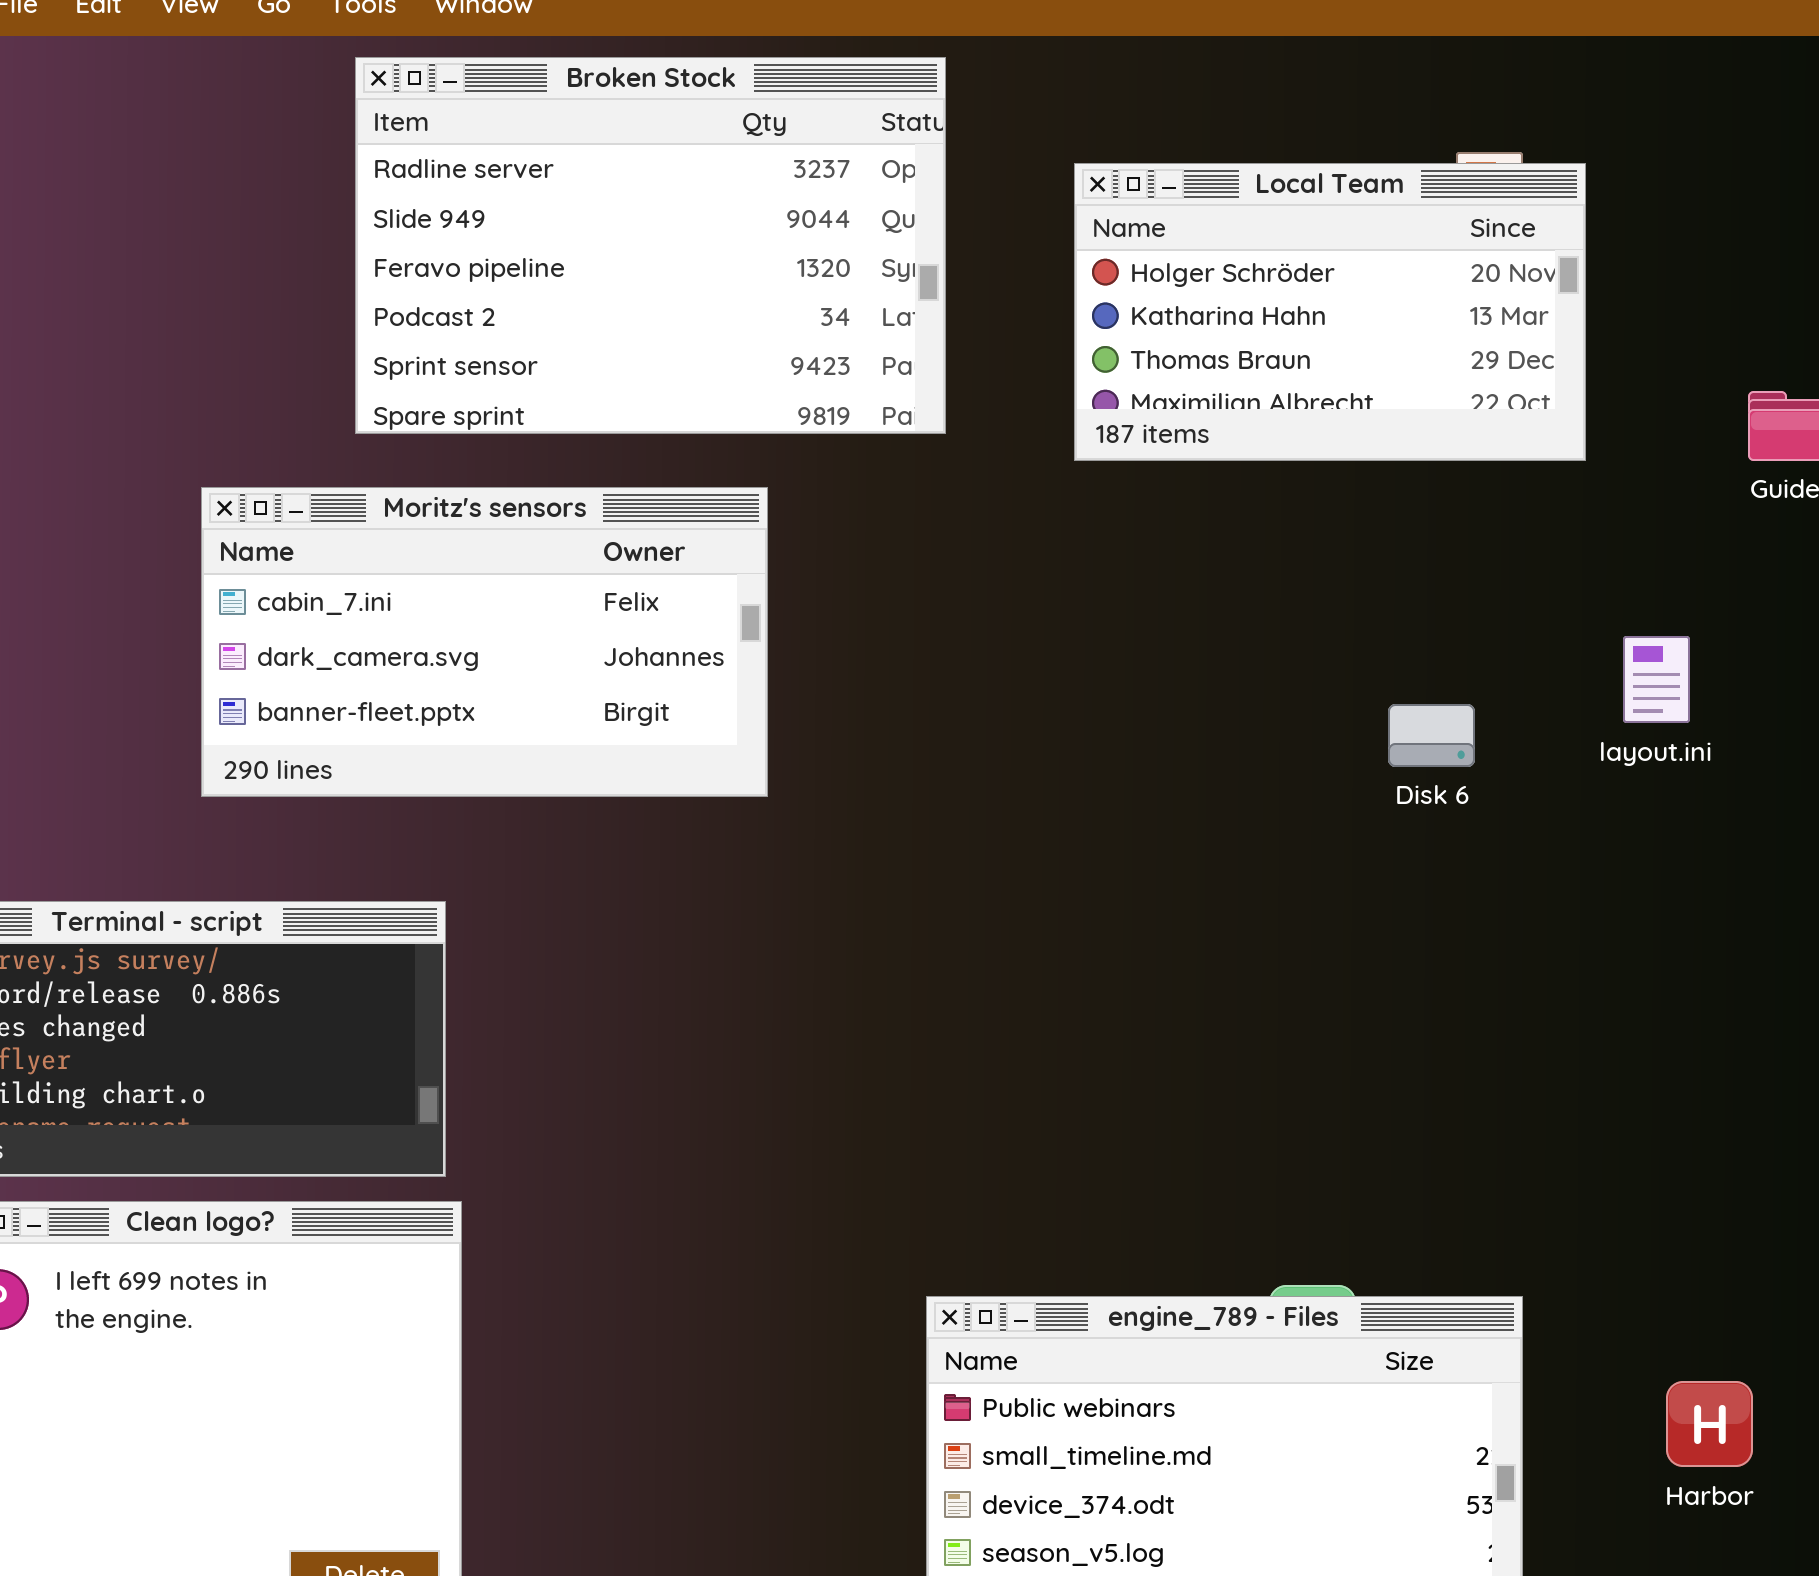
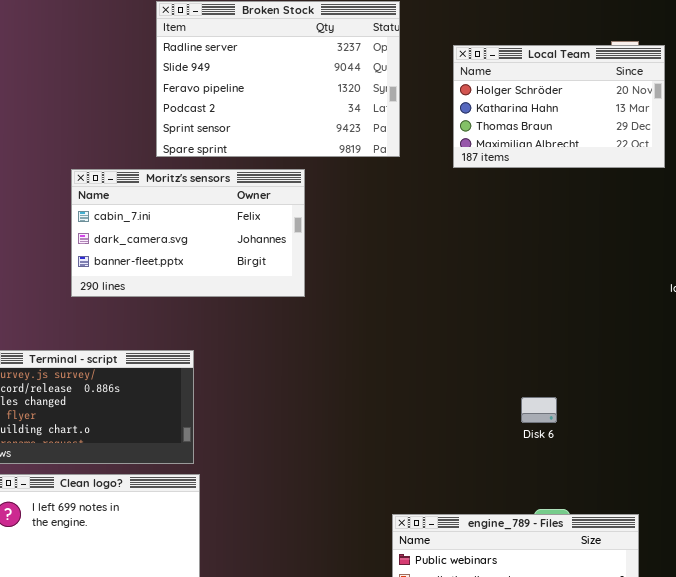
Moritz's sensors: [201,487,768,797] -> [71,169,305,297], moved
Disk 6: [1388,704,1475,767] -> [521,397,557,423], moved

